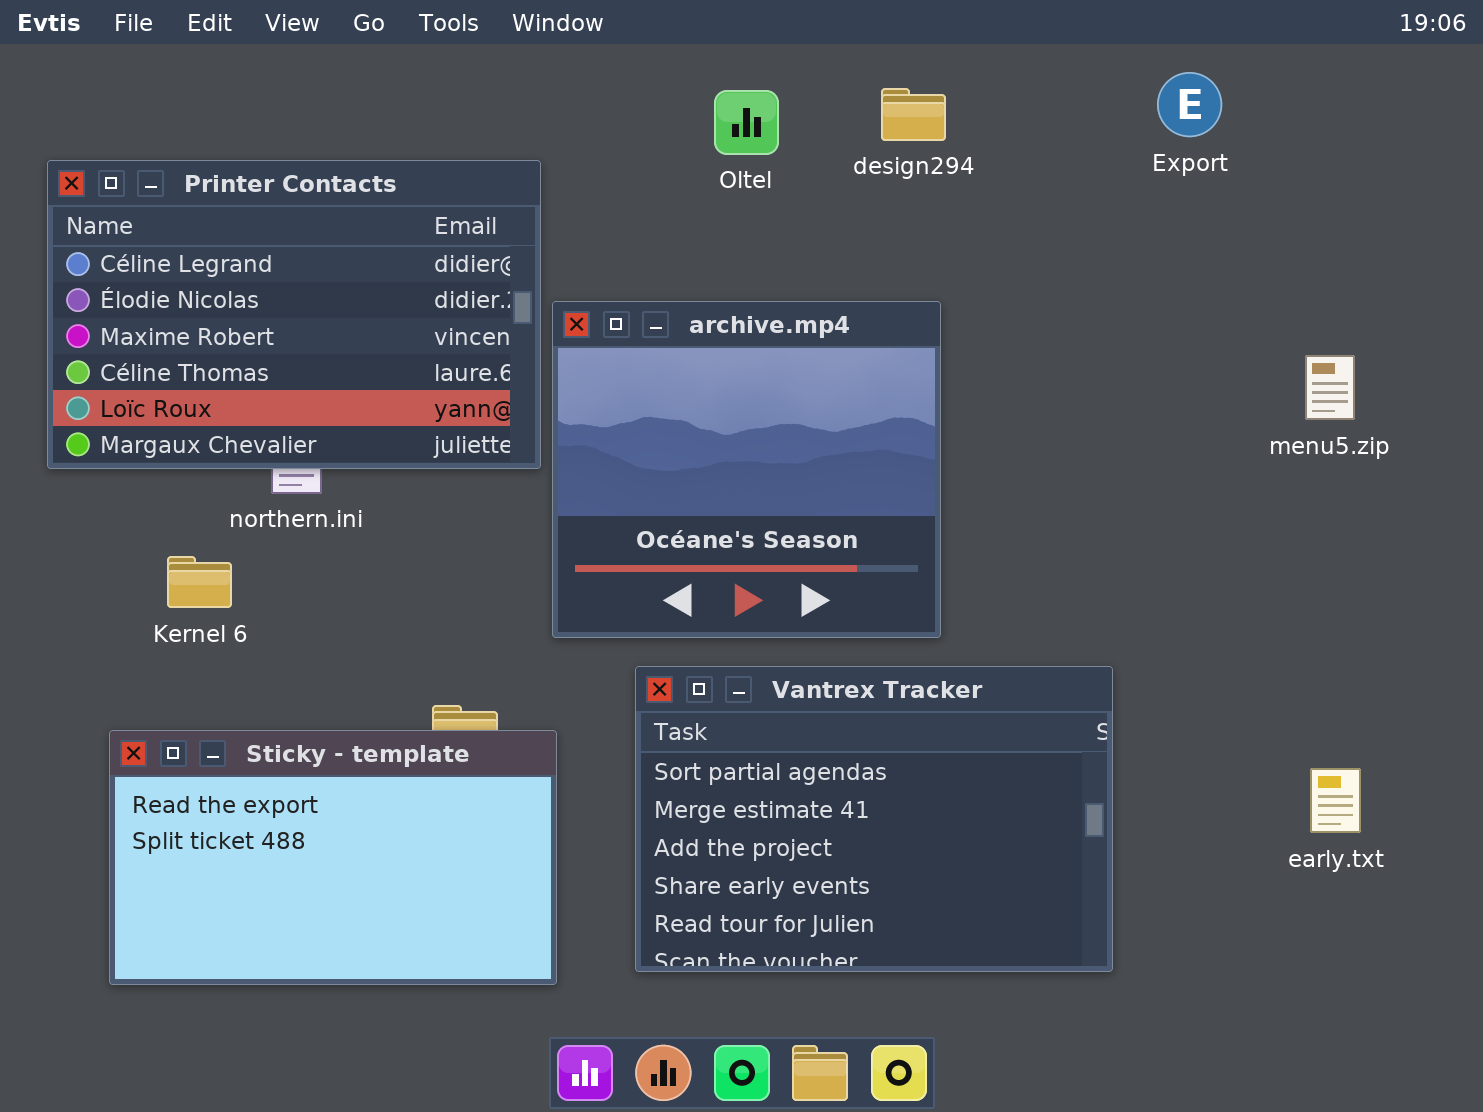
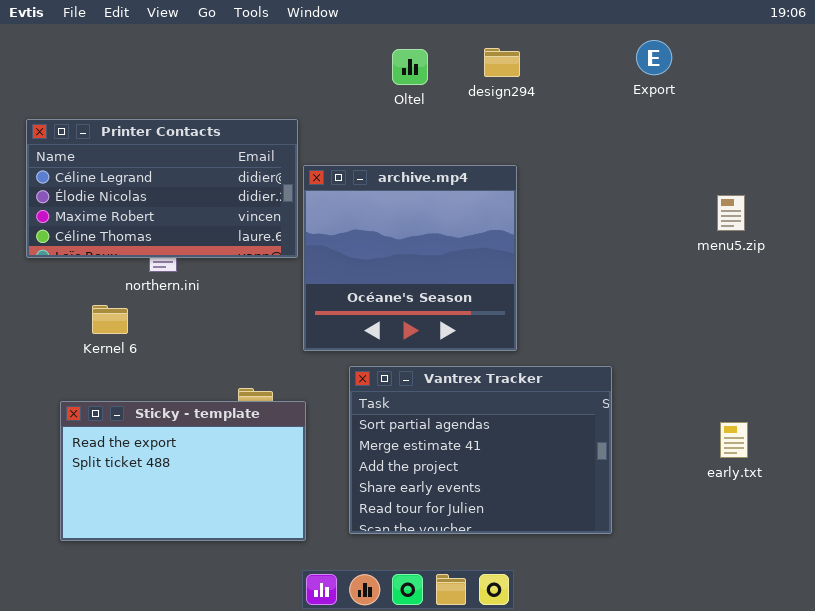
Printer Contacts: [47,160,541,469] -> [26,119,298,258], resized

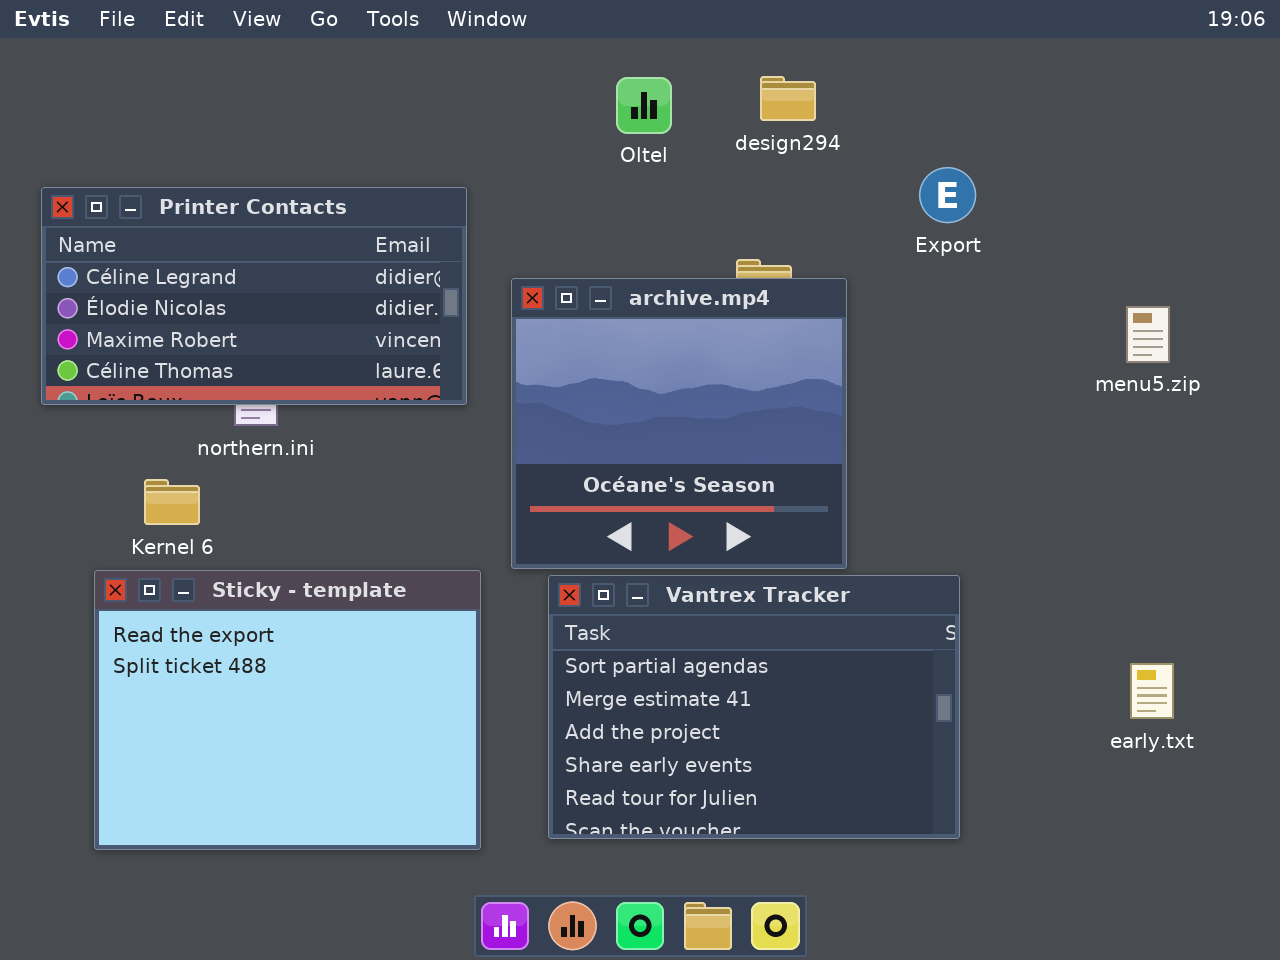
Export: [636,40,672,75] -> [919,167,976,223], moved
archive.mp4: [303,165,517,351] -> [511,278,847,569], moved
Sticky - template: [60,401,306,541] -> [94,570,481,850], resized

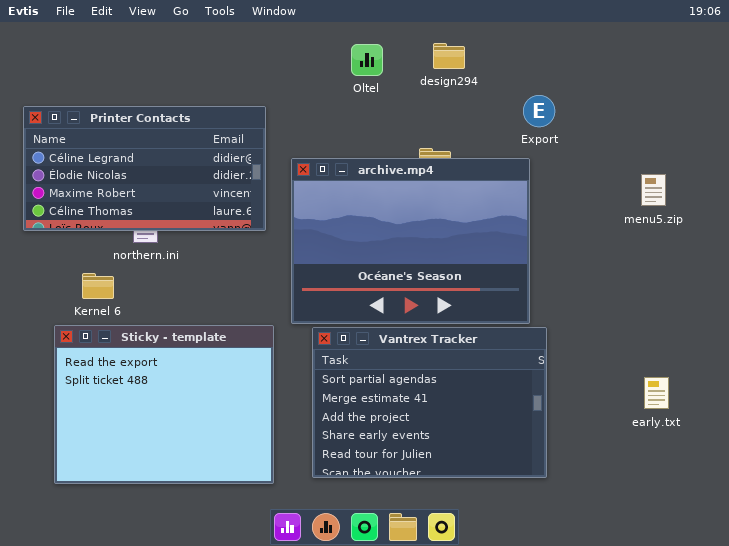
archive.mp4: [511,278,847,569] -> [291,158,530,324], resized

